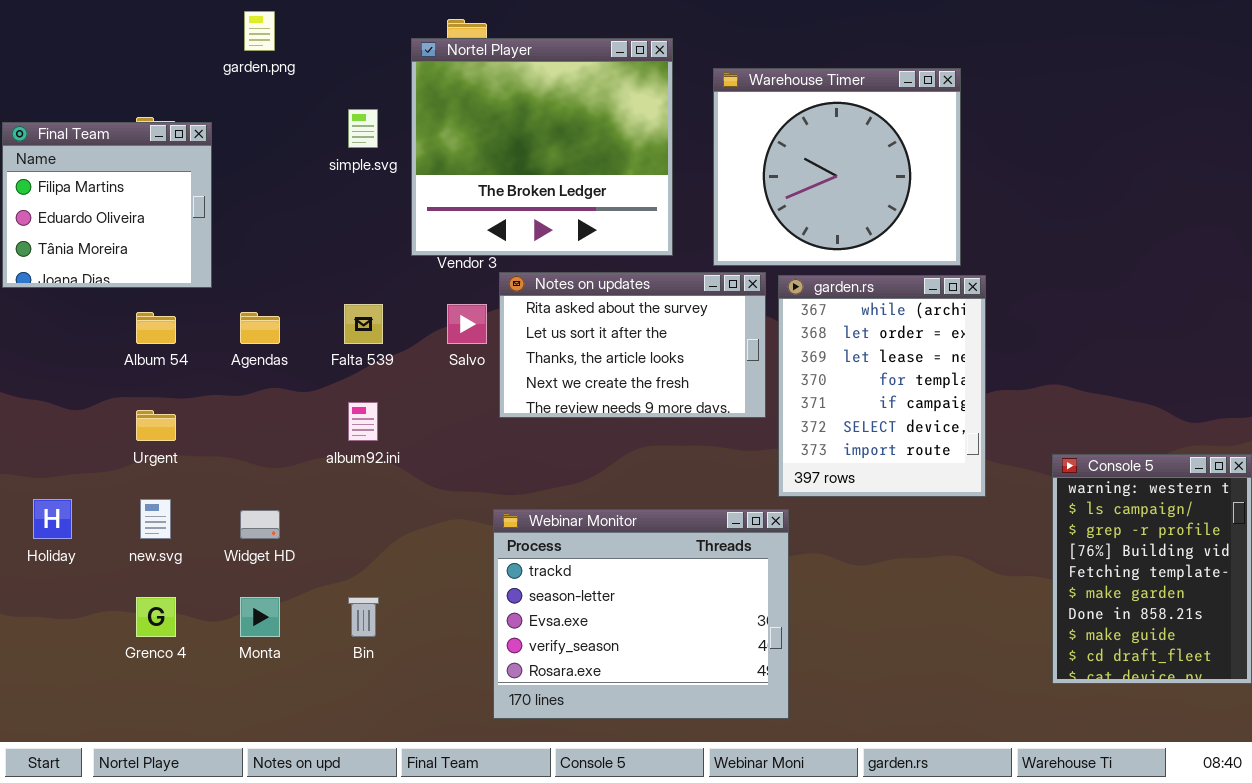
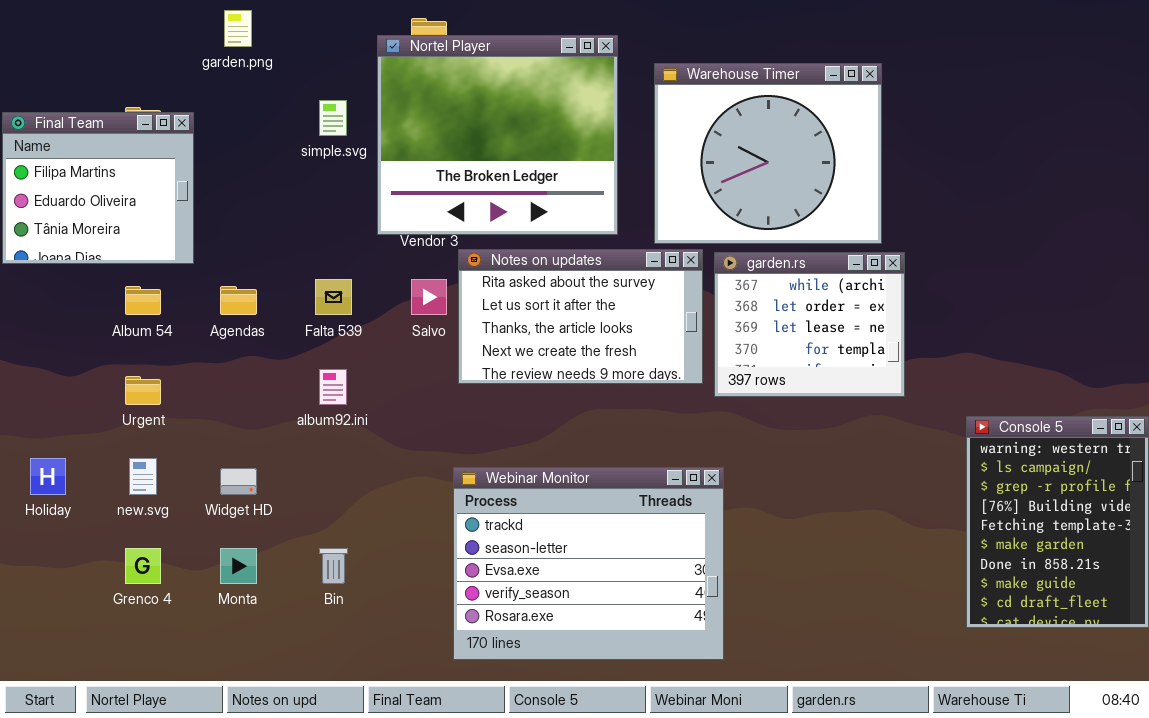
garden.rs: [778,275,986,497] -> [714,252,905,397], resized

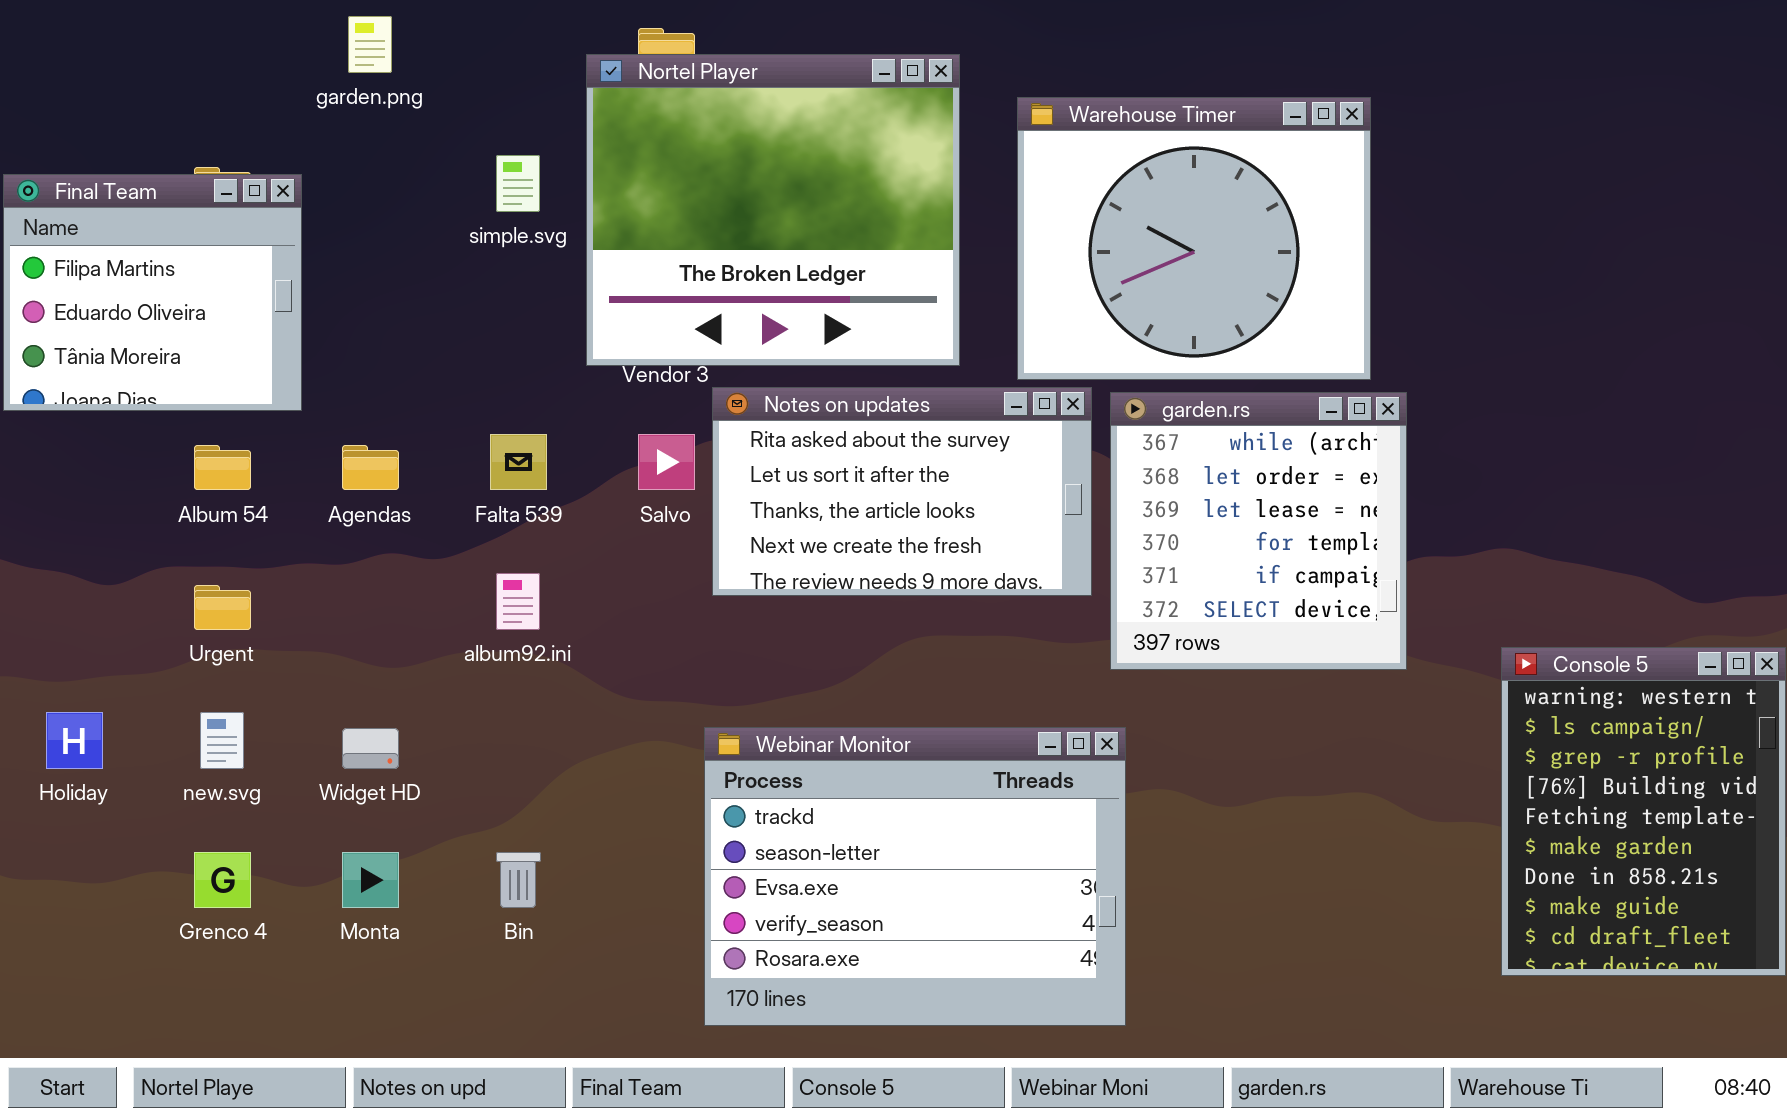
garden.rs: [714,252,905,397] -> [1110,392,1407,670], resized

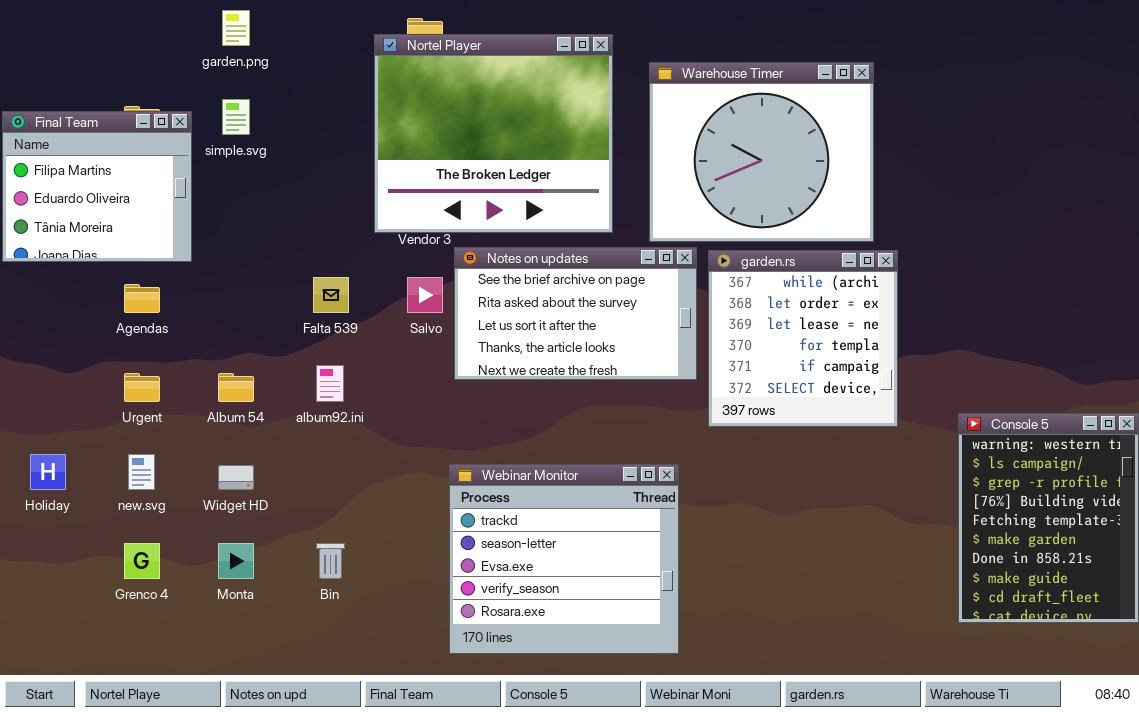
simple.svg: [496,155,540,212] -> [222,99,250,135], moved
Notes on updates: [712,387,1092,596] -> [454,247,697,380], scrolled up 1 row
Album 54: [194,445,251,490] -> [218,373,254,402], moved
Agendas: [342,445,399,490] -> [124,284,160,313], moved
Webinar Monitor: [704,727,1126,1026] -> [449,464,679,654], resized

